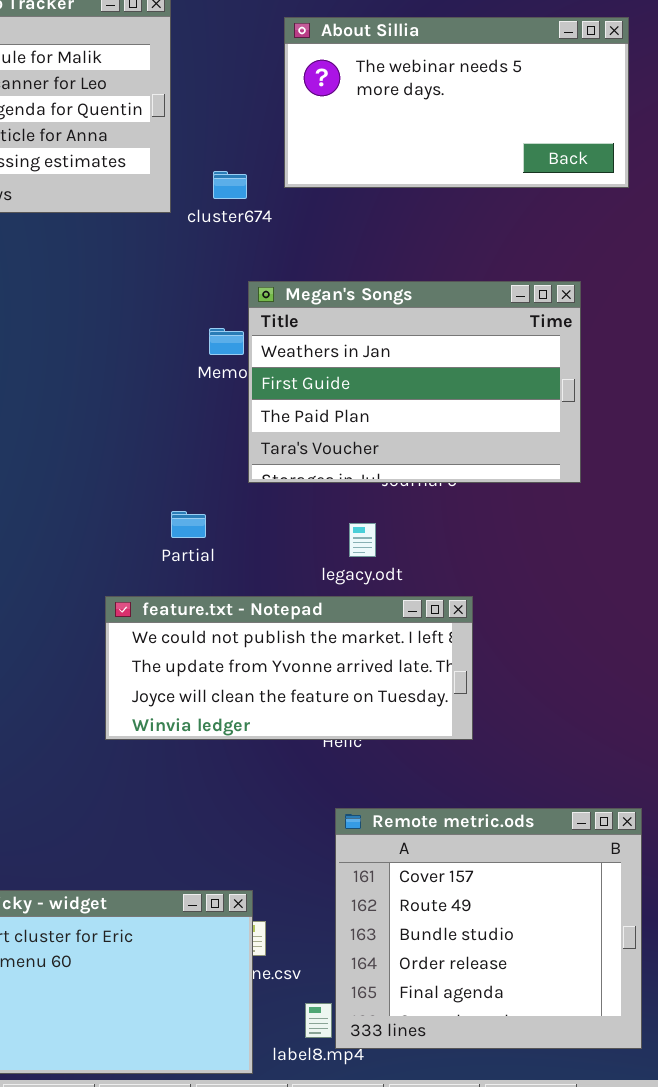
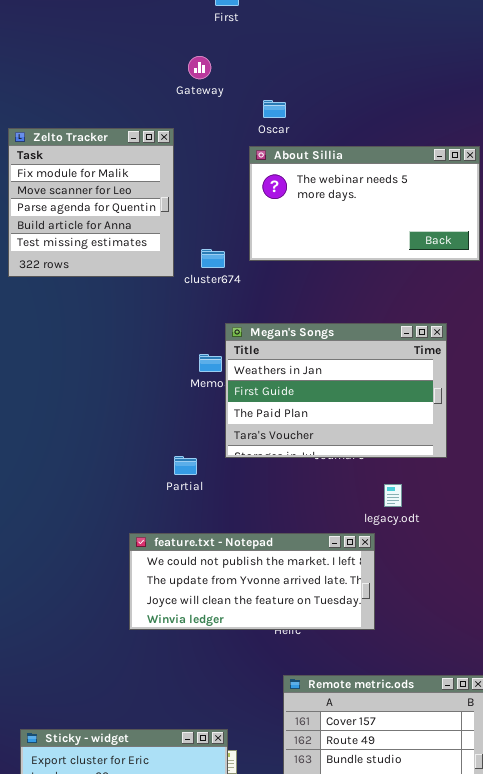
Partial: [171,511,206,538] -> [174,456,197,475], moved
legacy.odt: [349,523,376,557] -> [384,484,402,507], moved

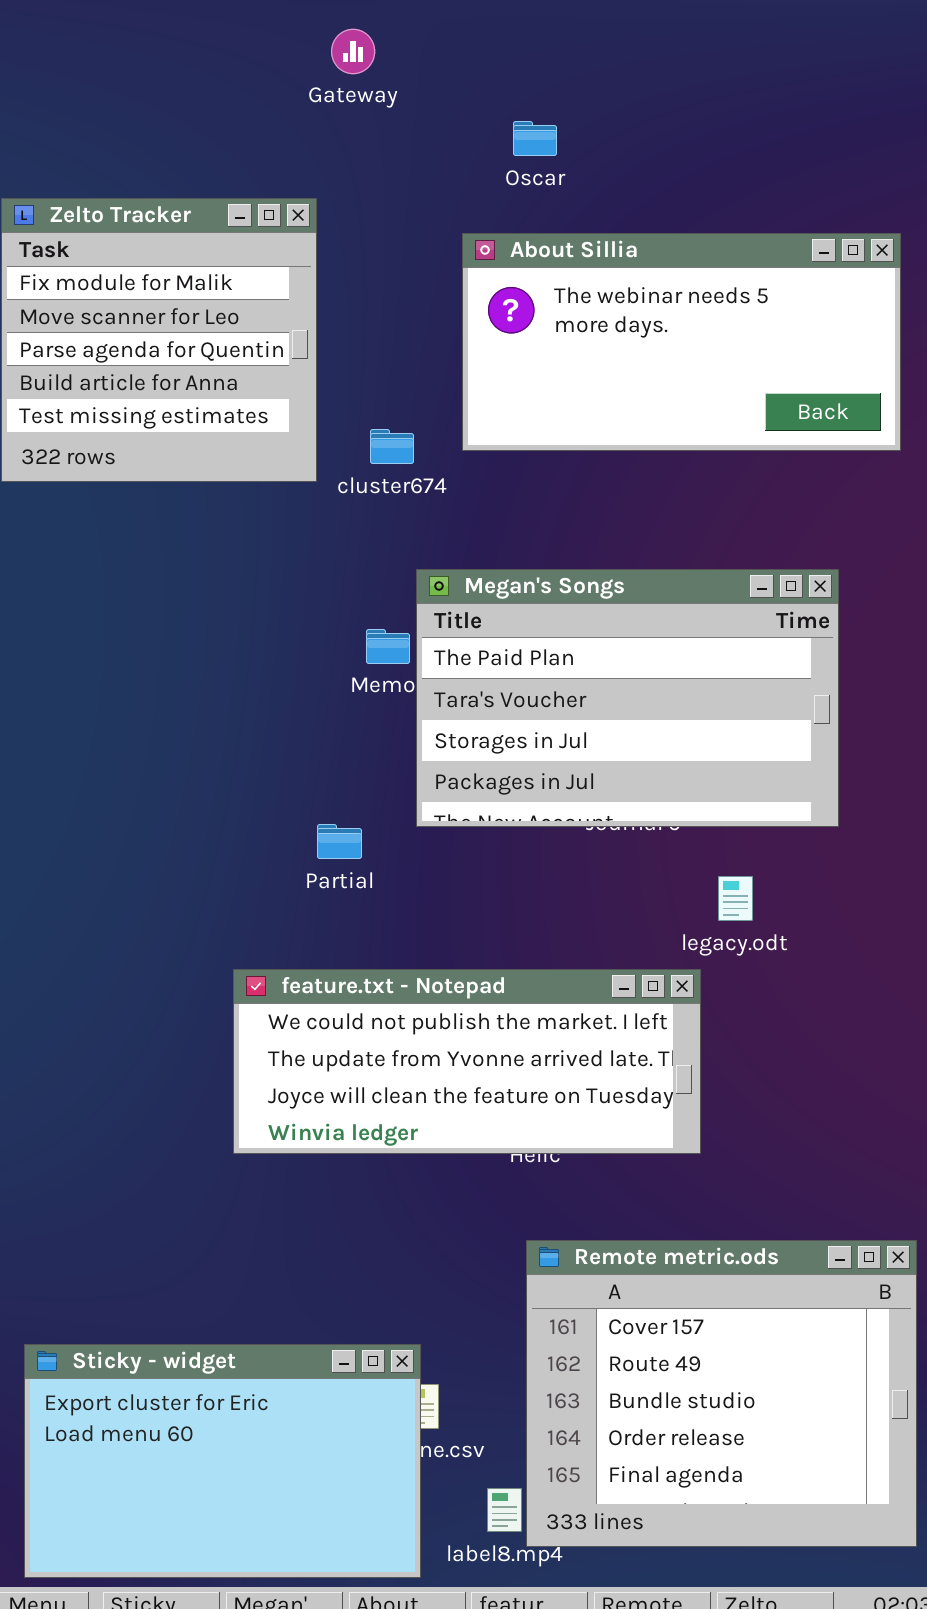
Gateway: [188,56,211,79] -> [331,29,375,74], moved
Oscar: [263,100,286,118] -> [513,121,557,156], moved
Megan's Songs: [225,323,447,458] -> [416,569,839,827], scrolled down 2 rows

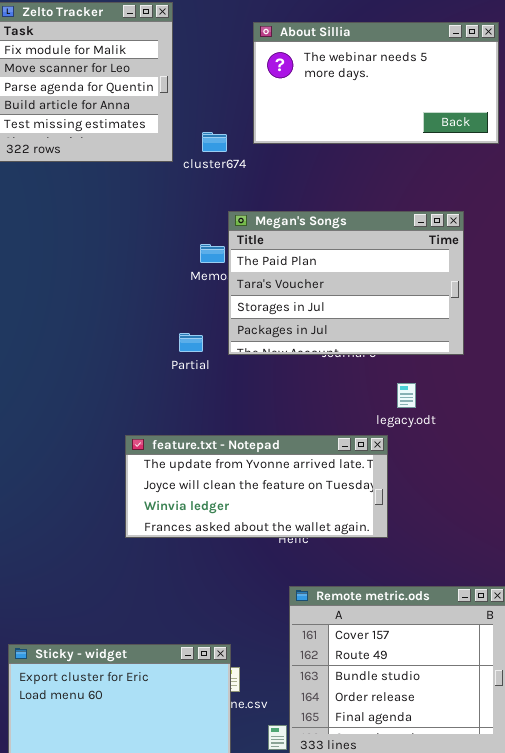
Partial: [317,824,362,859] -> [179,333,203,352], moved
feature.txt - Notepad: [233,969,701,1154] -> [125,435,388,538], scrolled down 1 row

